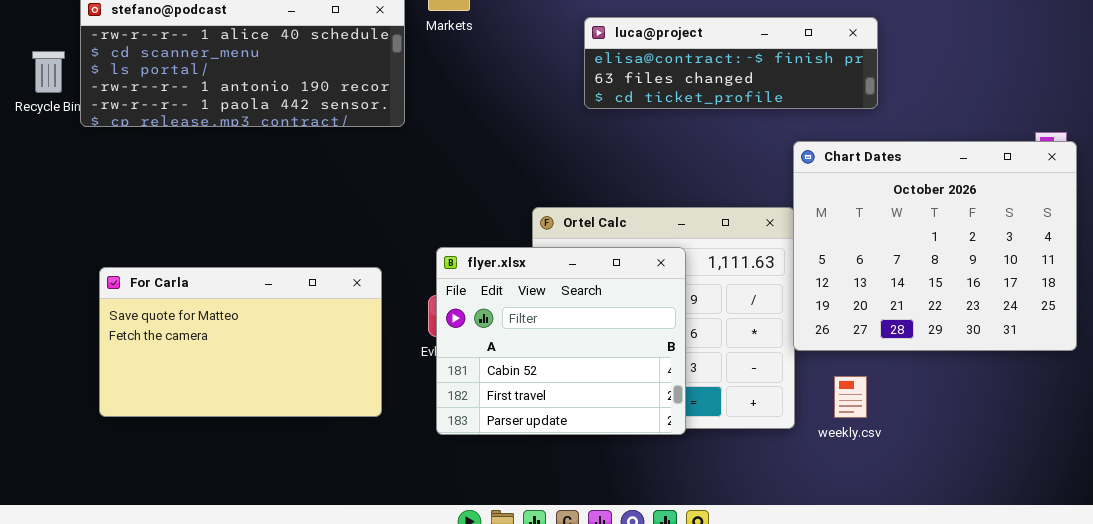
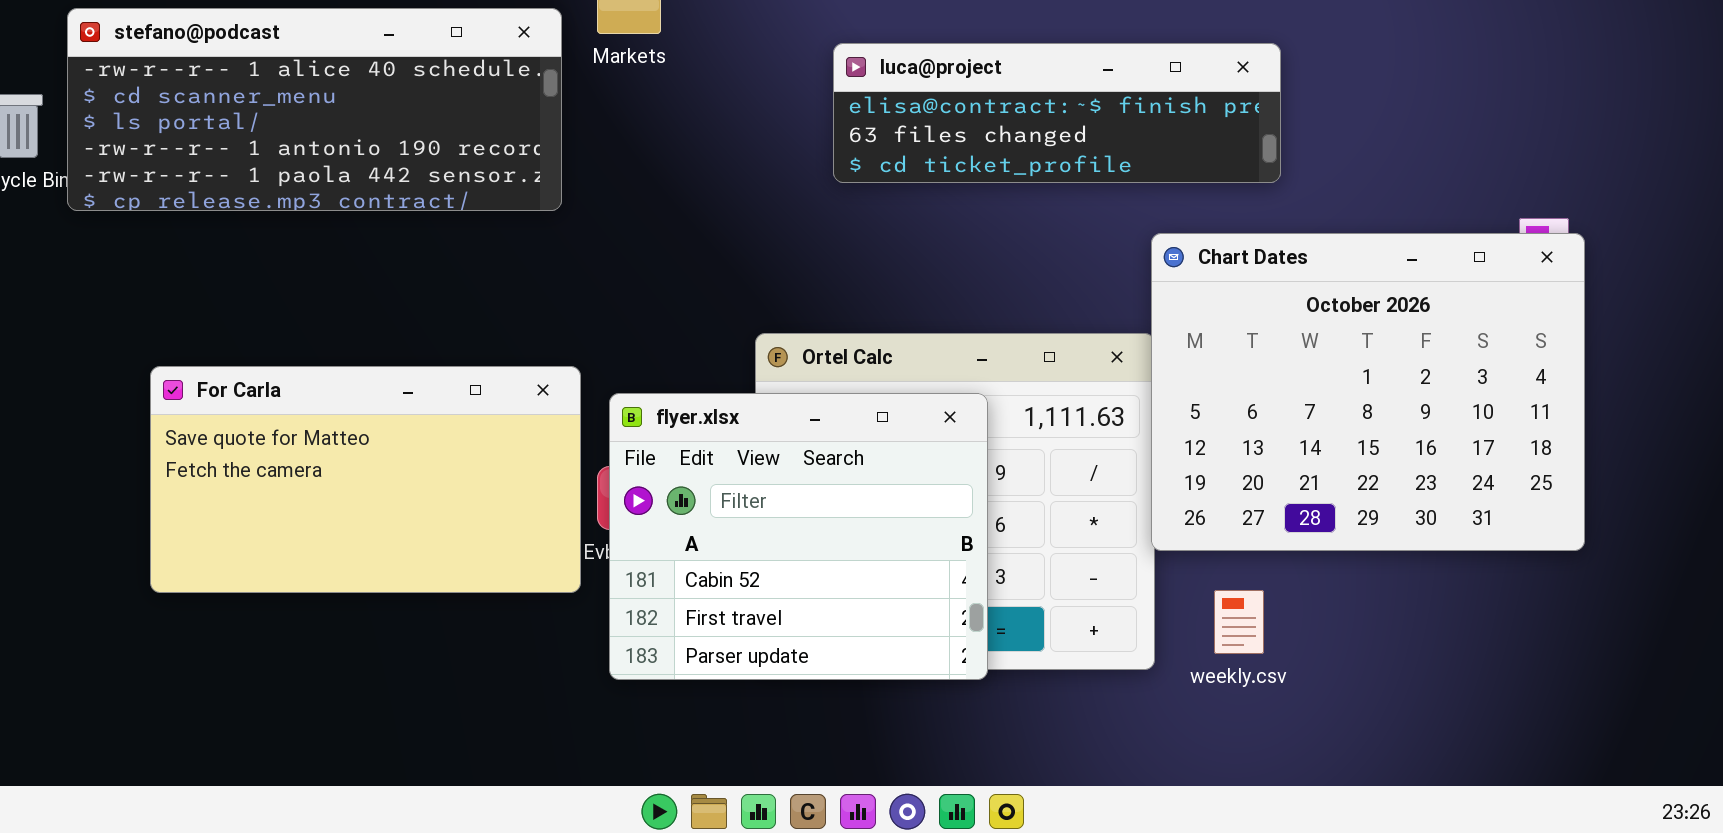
For Carla: [99,267,382,417] -> [150,366,581,593], moved

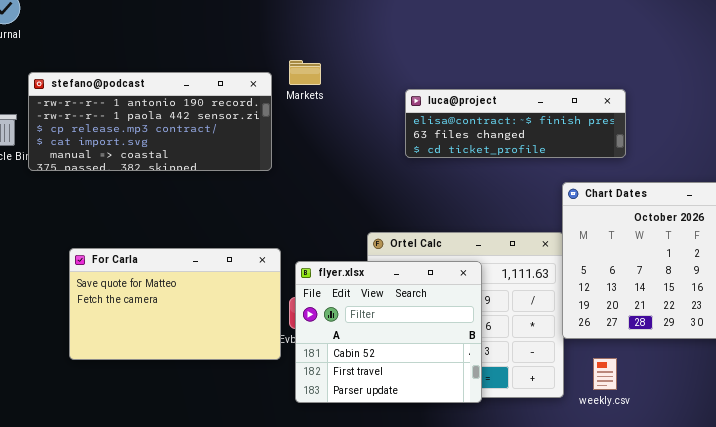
stefano@podcast: [67,8,562,211] -> [28,72,272,171], scrolled down 3 rows

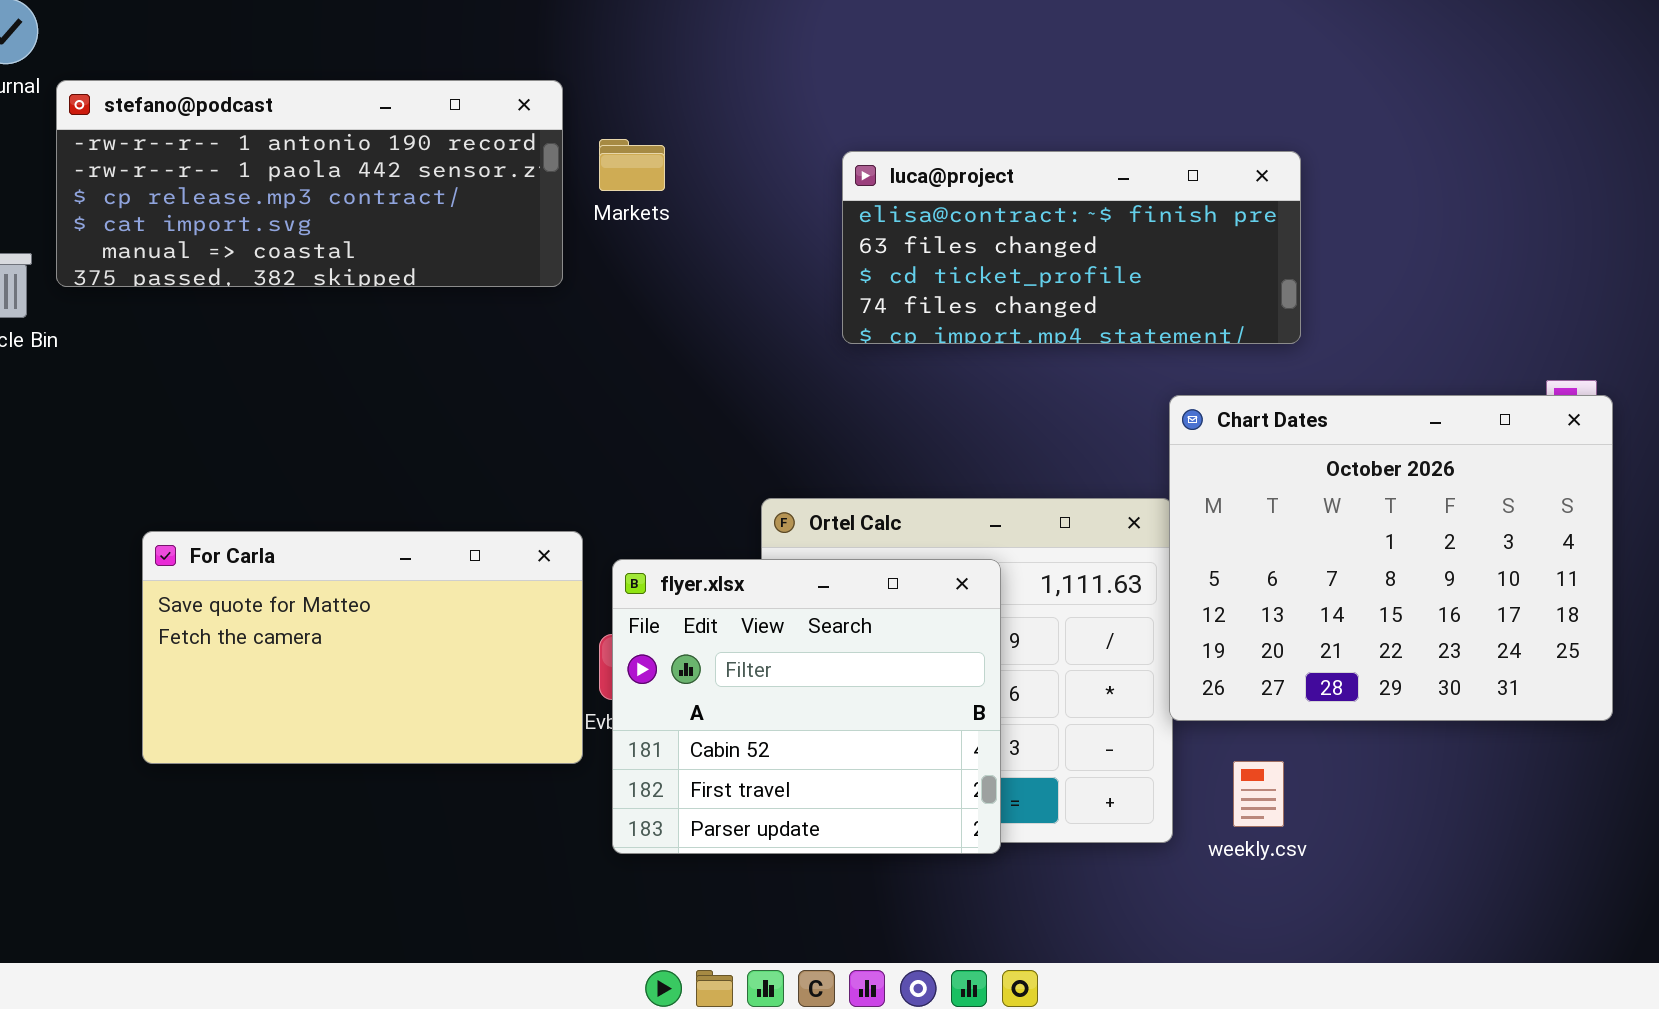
stefano@podcast: [28,72,272,171] -> [56,80,563,287], moved
luca@project: [405,89,626,158] -> [842,151,1301,344], resized

